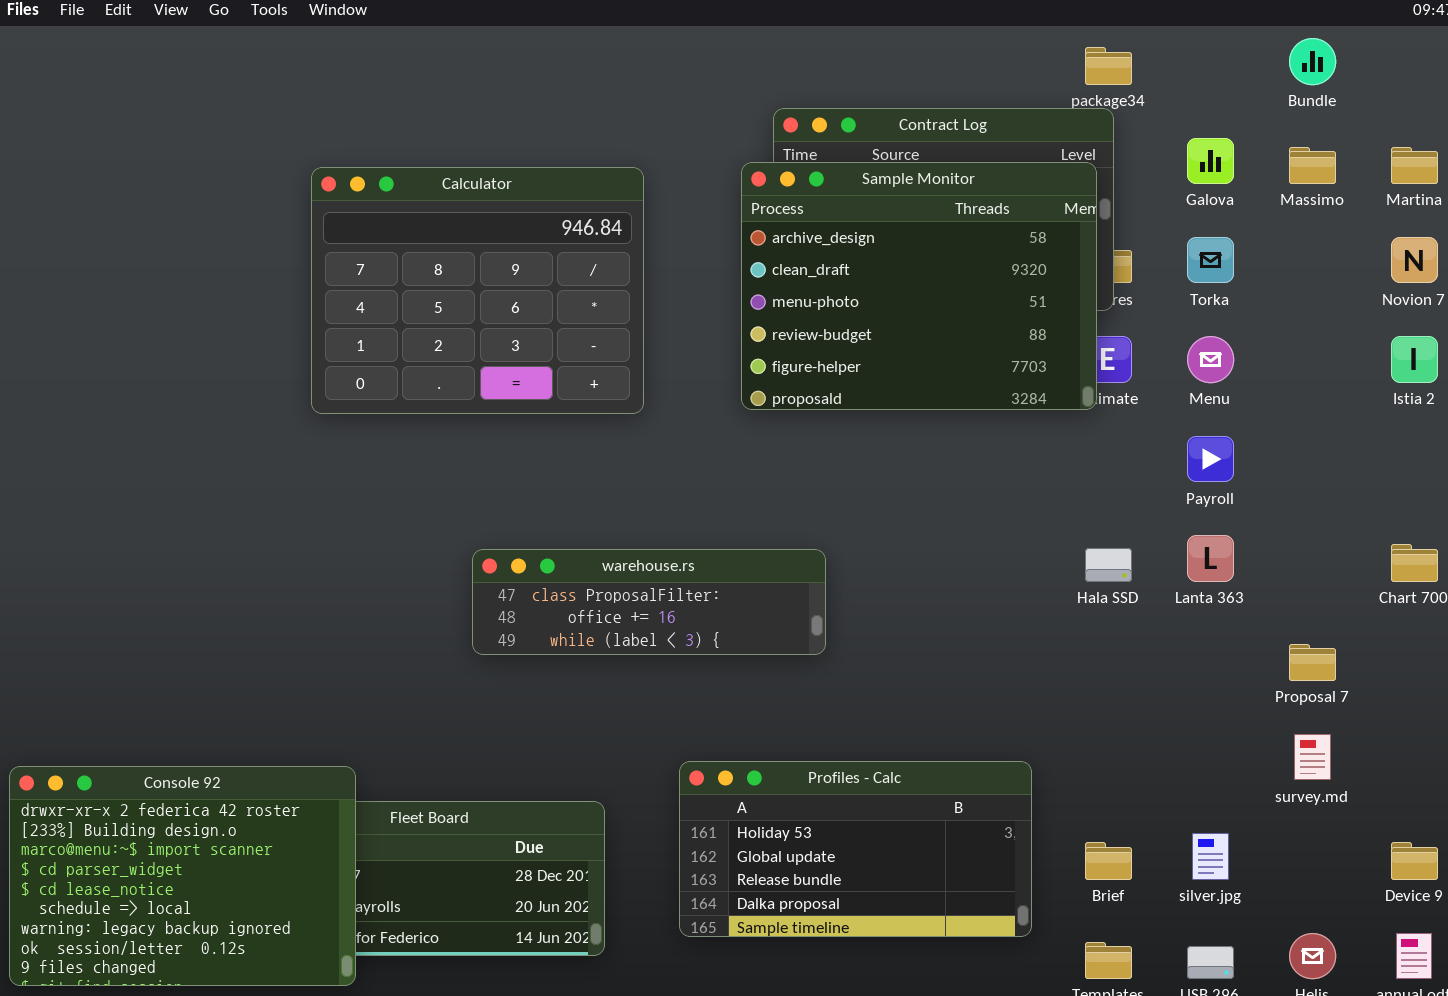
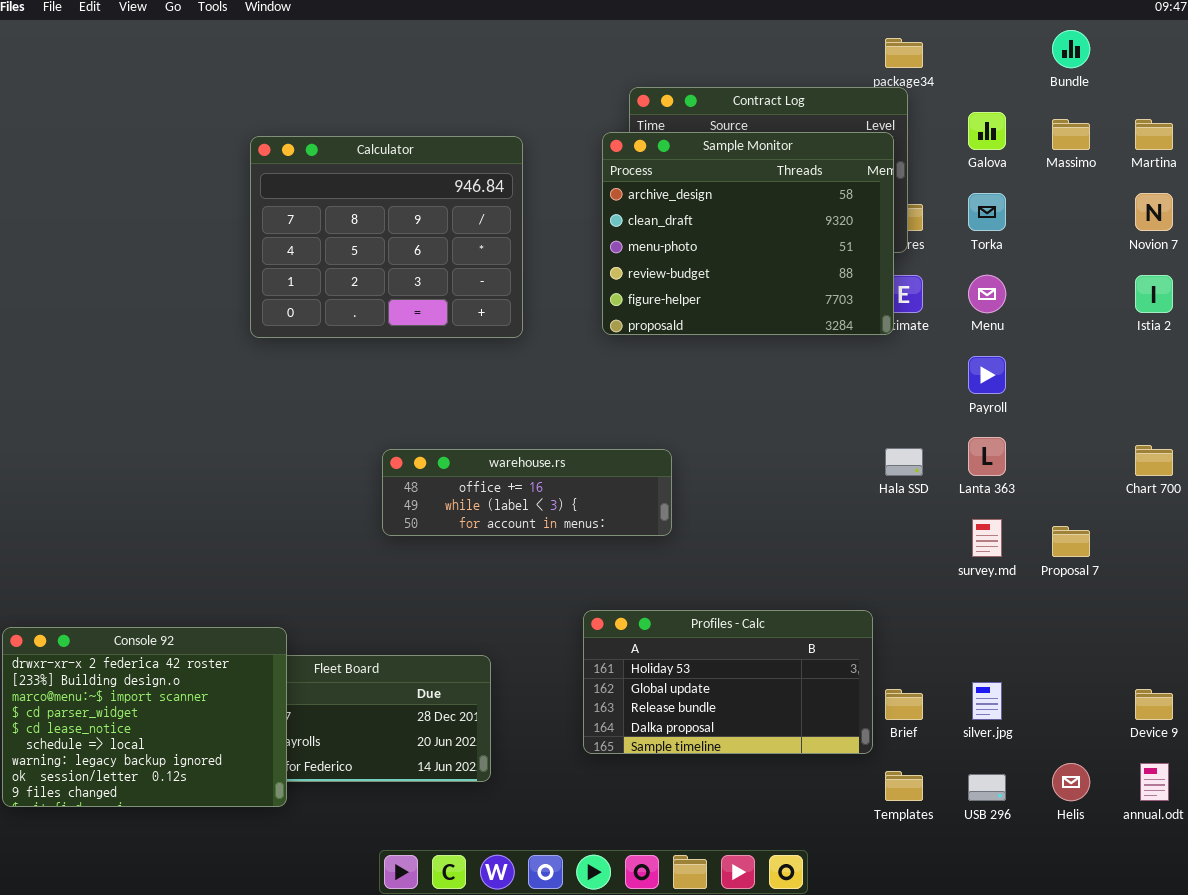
warehouse.rs: [472,549,826,655] -> [382,449,672,536], scrolled down 1 row
survey.md: [1294,734,1331,780] -> [972,519,1002,557], moved
Profiles - Calc: [679,761,1032,937] -> [583,610,873,754], moved

